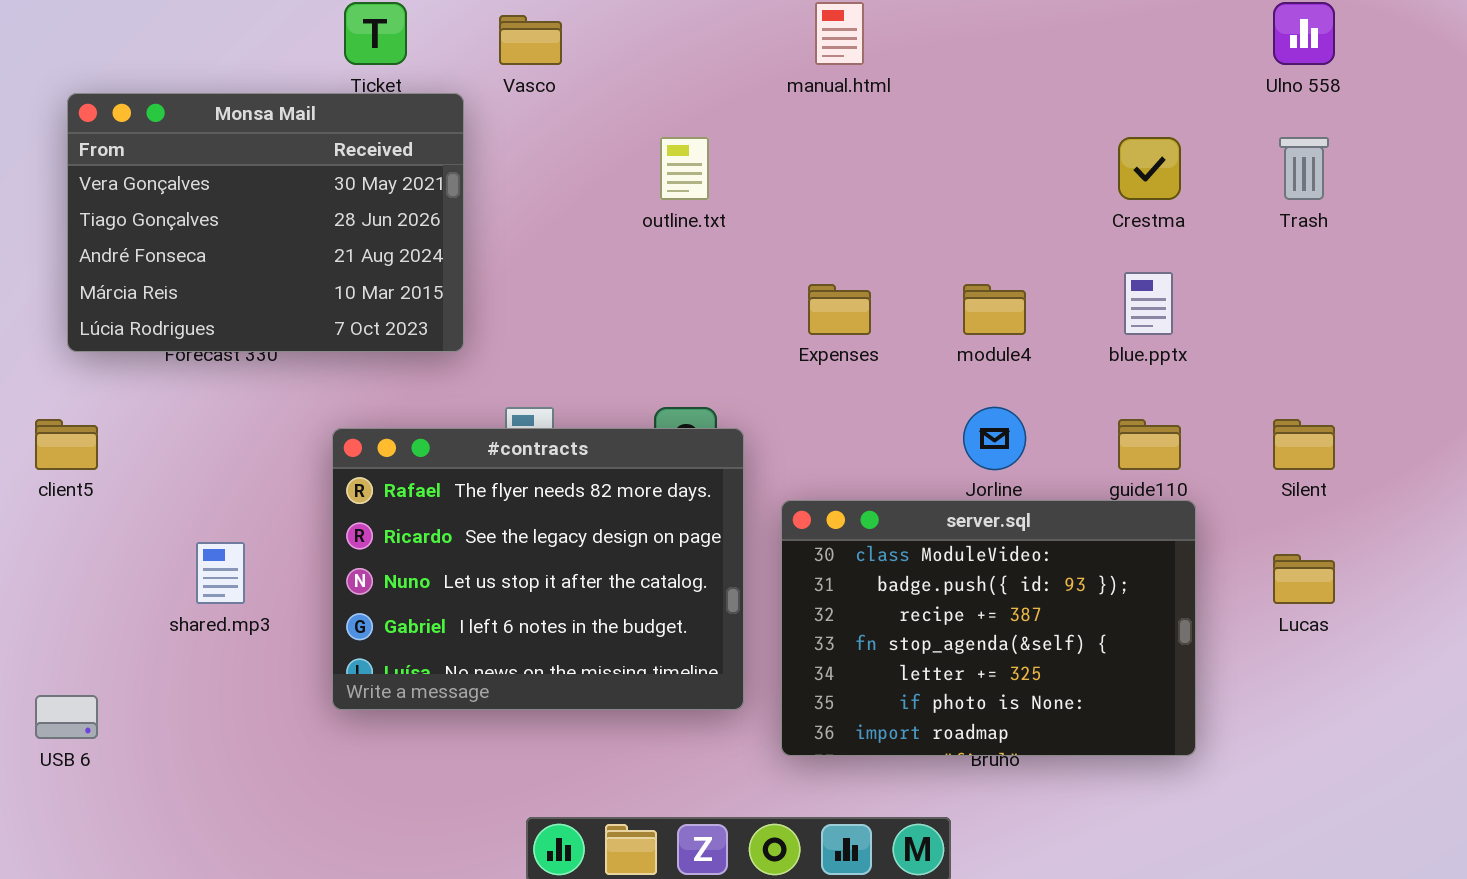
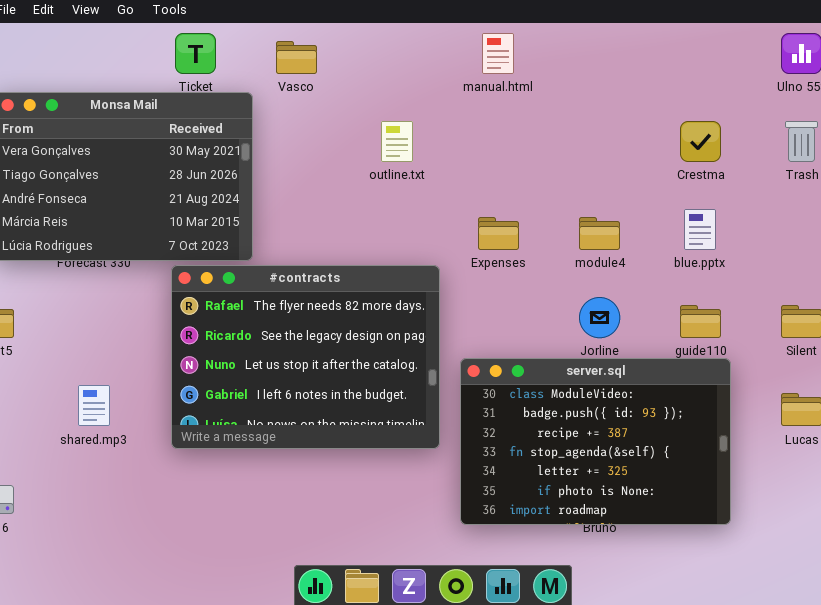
#contracts: [332,428,744,710] -> [171,265,440,449], moved

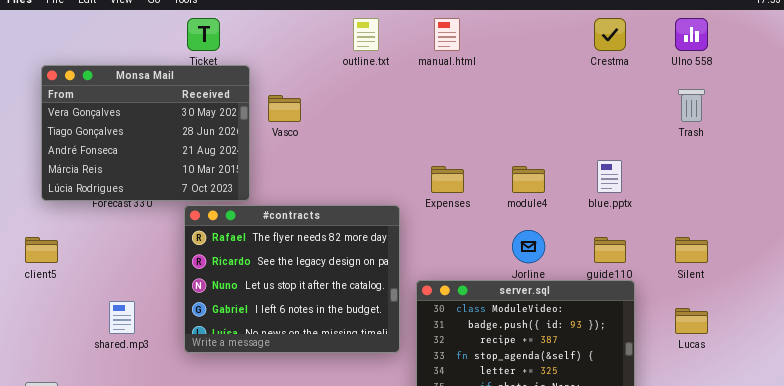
Vasco: [276,41,317,74] -> [268,95,301,122], moved
outline.txt: [381,121,413,162] -> [353,18,379,51], moved
Crestma: [680,121,721,162] -> [594,18,626,51], moved

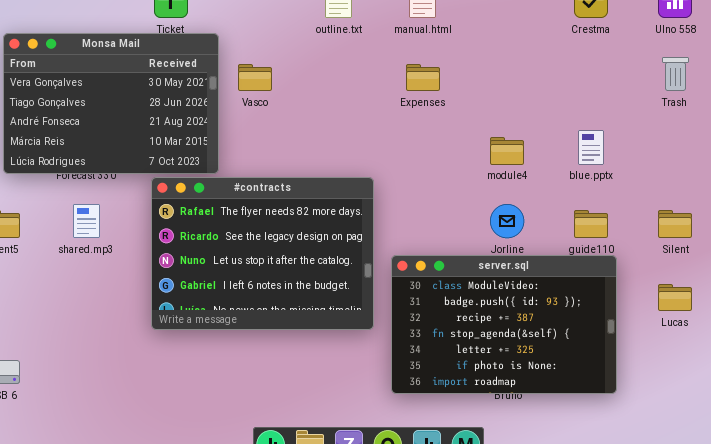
Expenses: [431,166,464,193] -> [406,64,440,91], moved
shared.mp3: [109,301,135,334] -> [73,204,100,238], moved

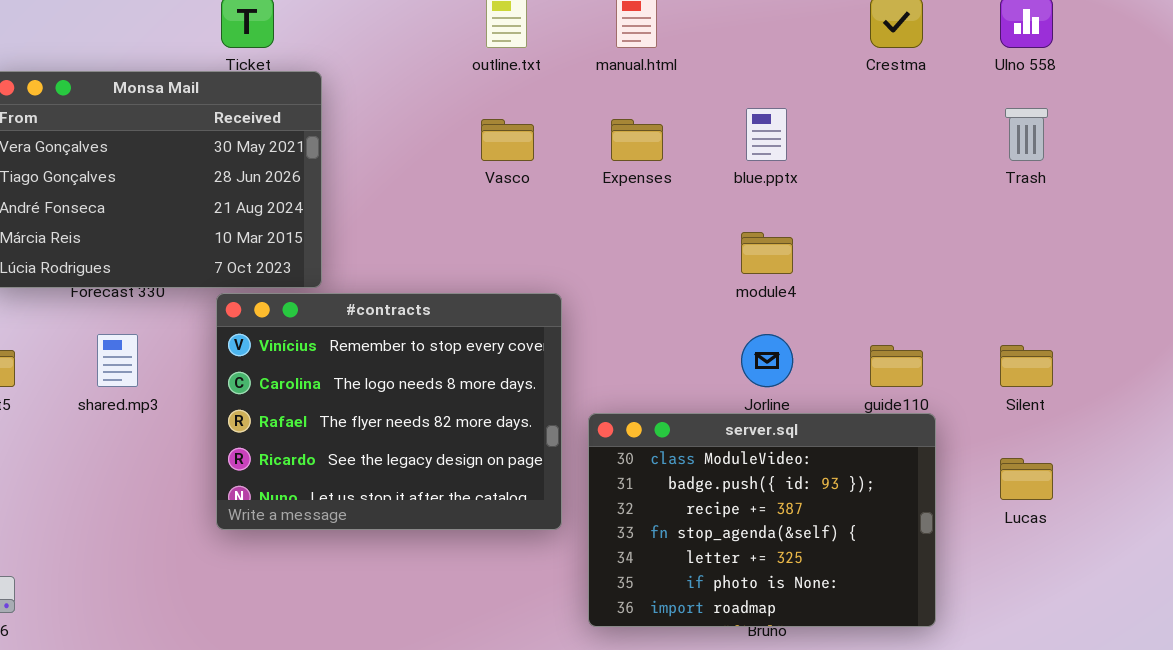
Vasco: [238,64,272,91] -> [481,119,534,161], moved
blue.pptx: [578,130,604,165] -> [746,108,787,161], moved
#contracts: [151,177,374,330] -> [216,293,562,530], scrolled up 2 rows

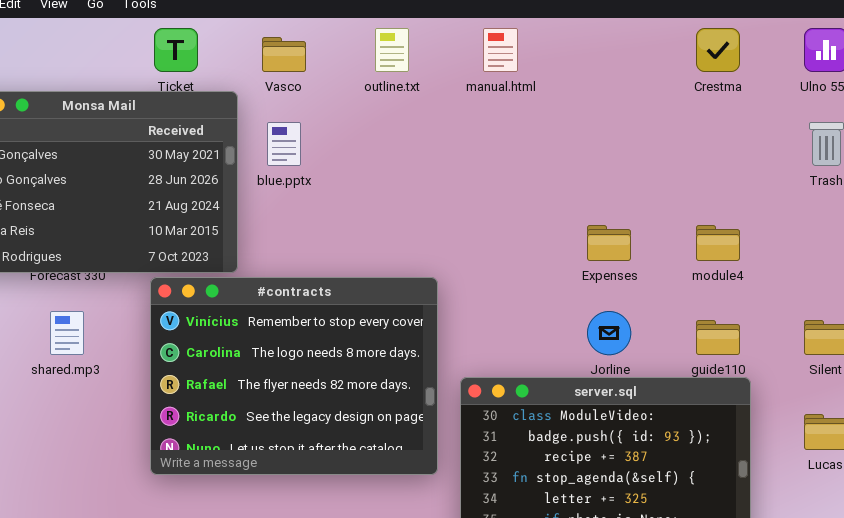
blue.pptx: [746,108,787,161] -> [267,122,301,166], moved
Vasco: [481,119,534,161] -> [262,37,306,72], moved
Expenses: [611,119,663,161] -> [587,225,631,261], moved
module4: [741,232,793,274] -> [696,225,740,261], moved

